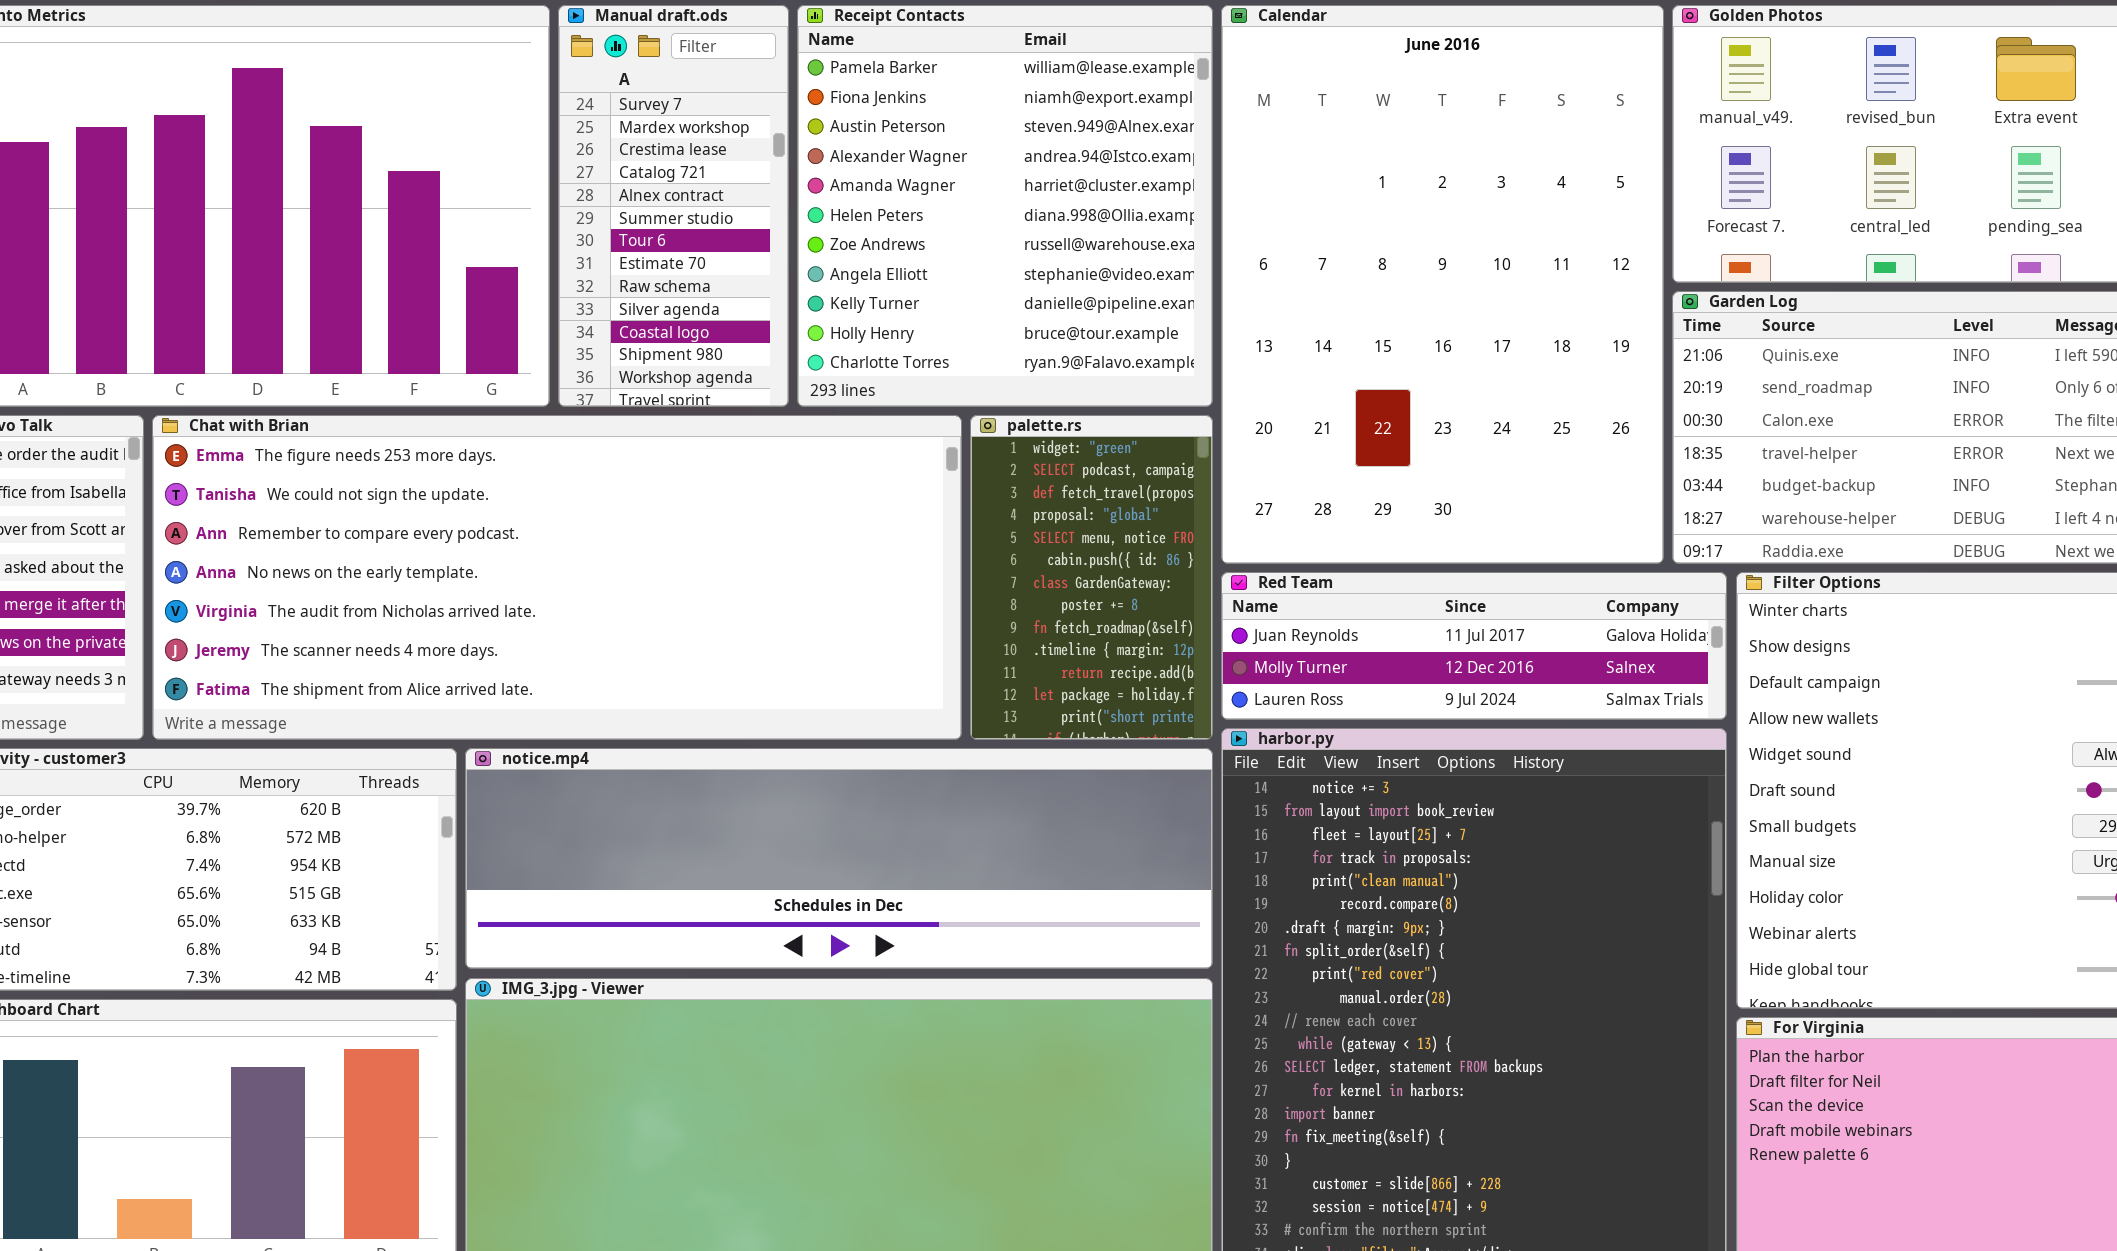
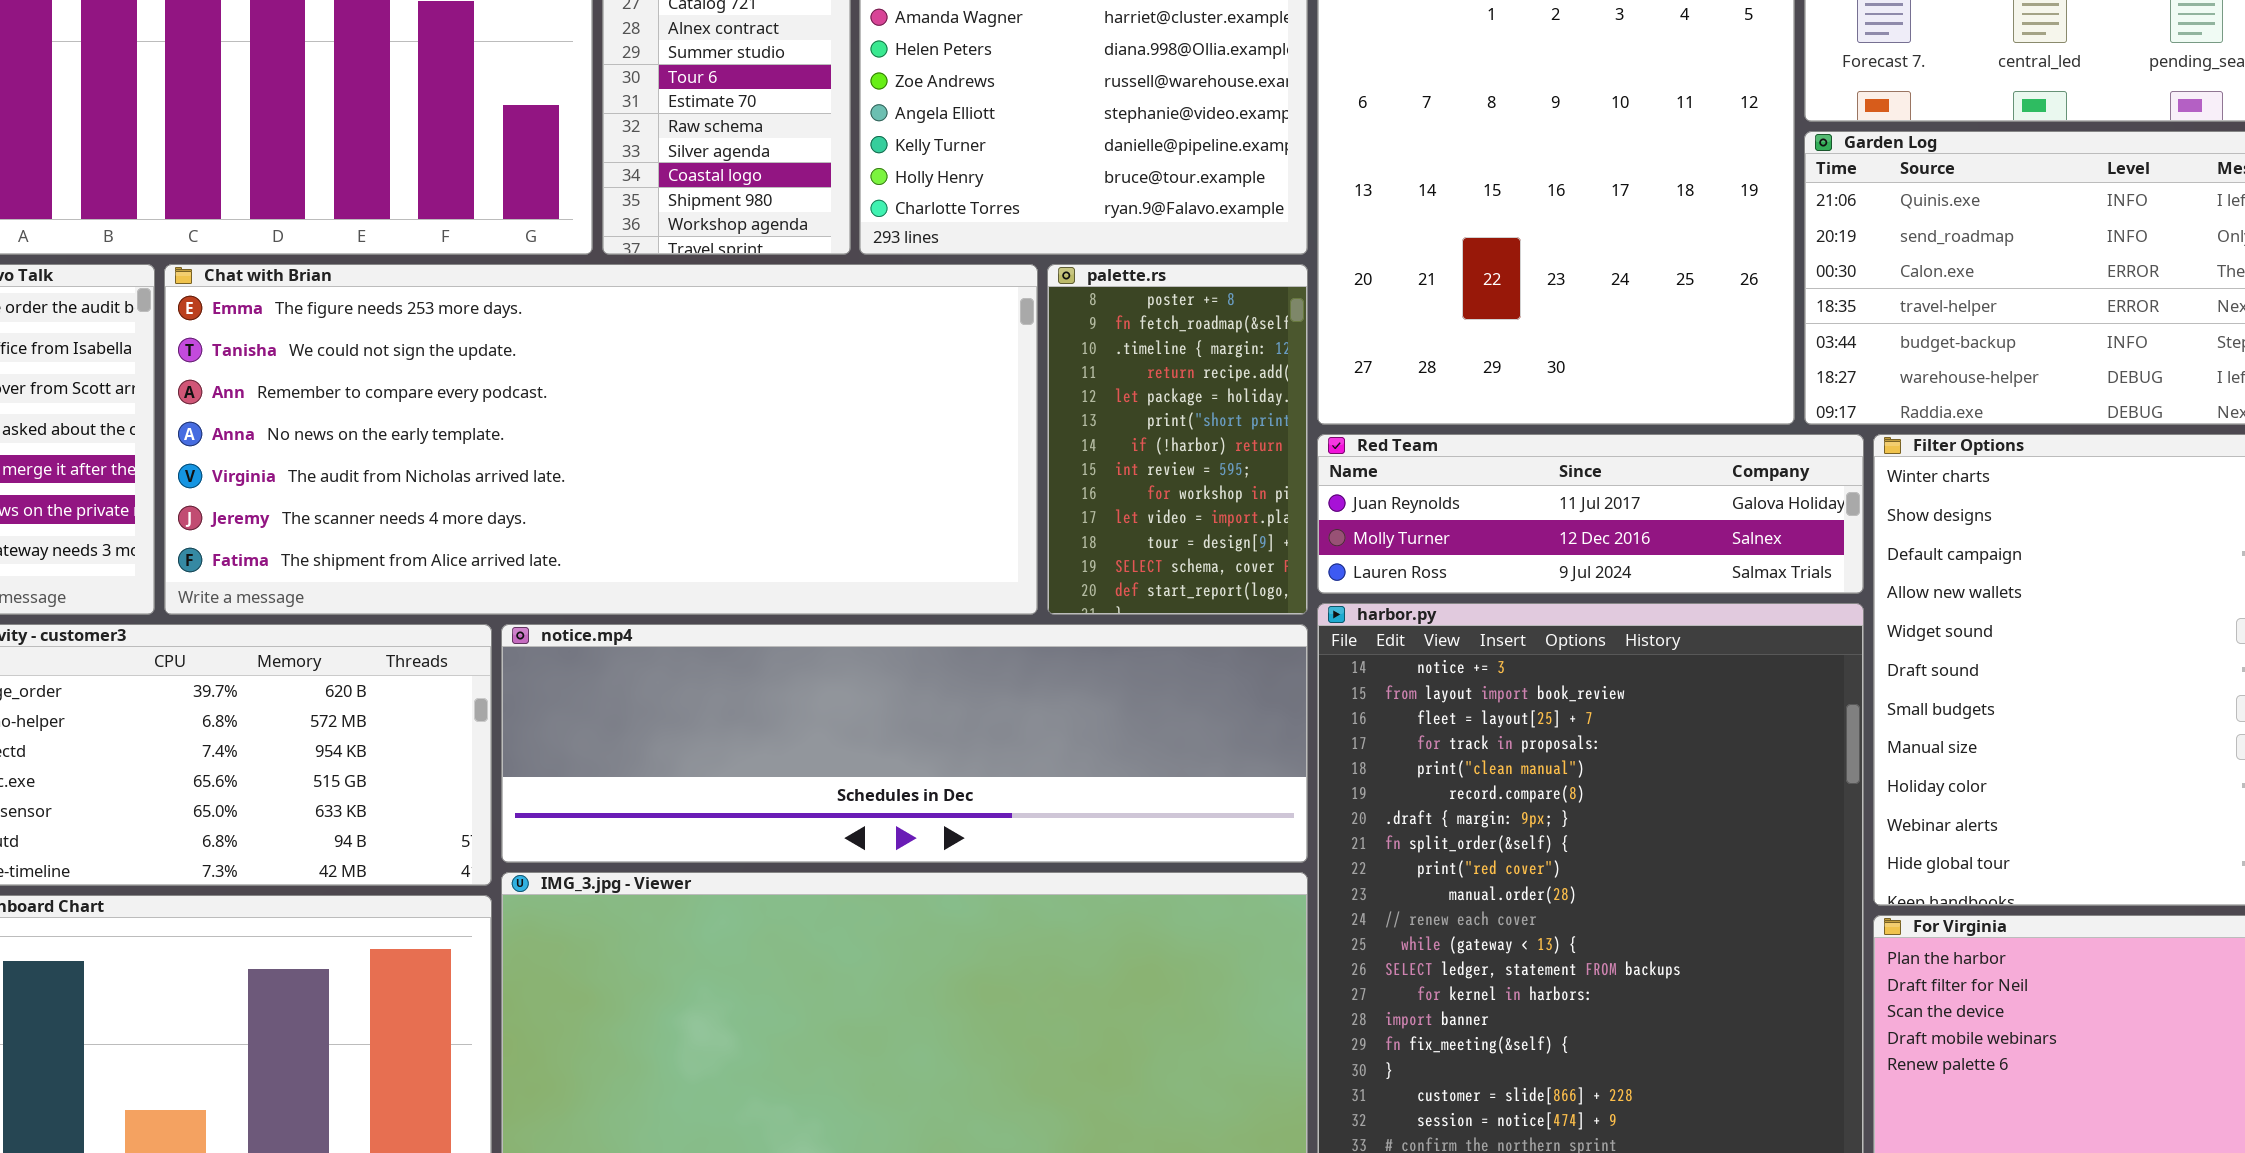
palette.rs: [970,415,1213,740] -> [1047,264,1308,615], scrolled down 7 rows

